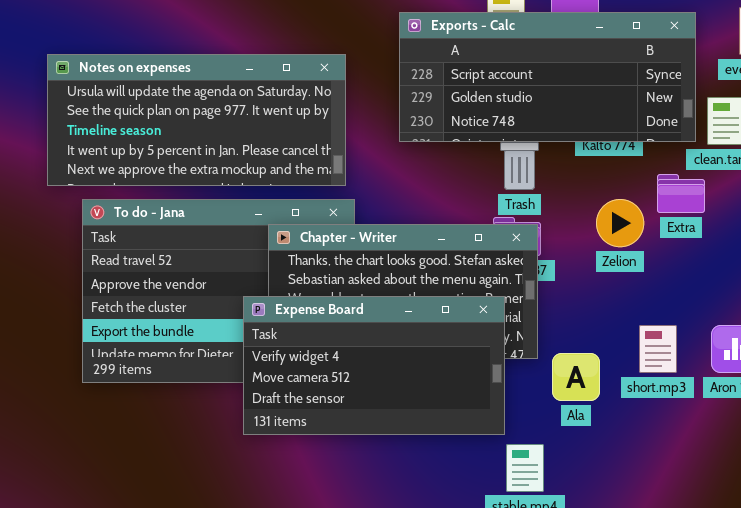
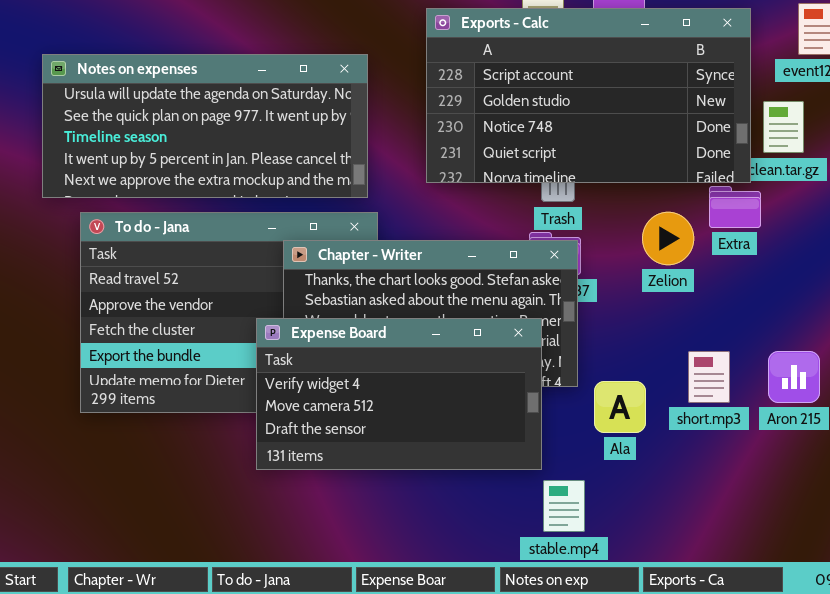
Exports - Calc: [399,12,696,142] -> [426,8,751,183], resized

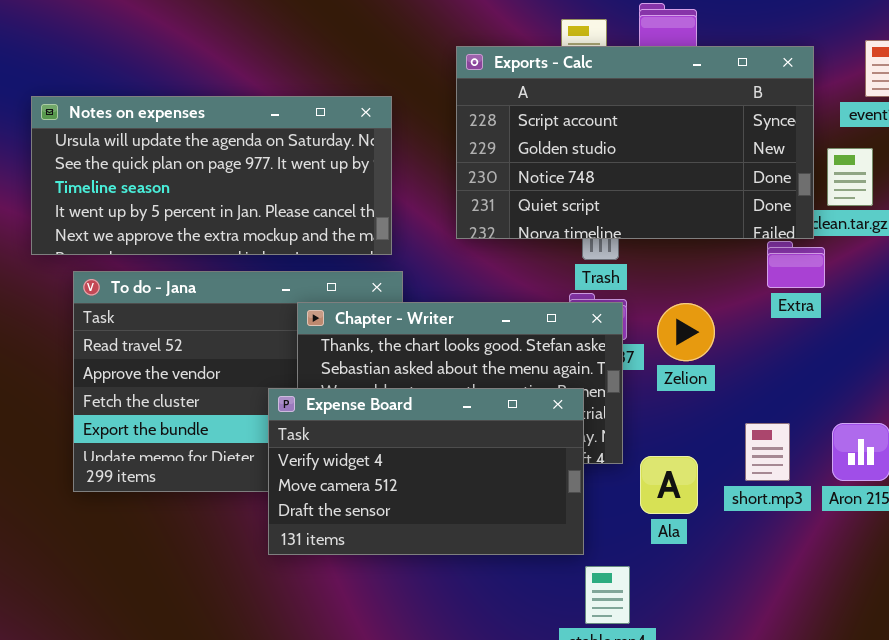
Zelion: [642,212,694,265] -> [657,303,715,361], moved

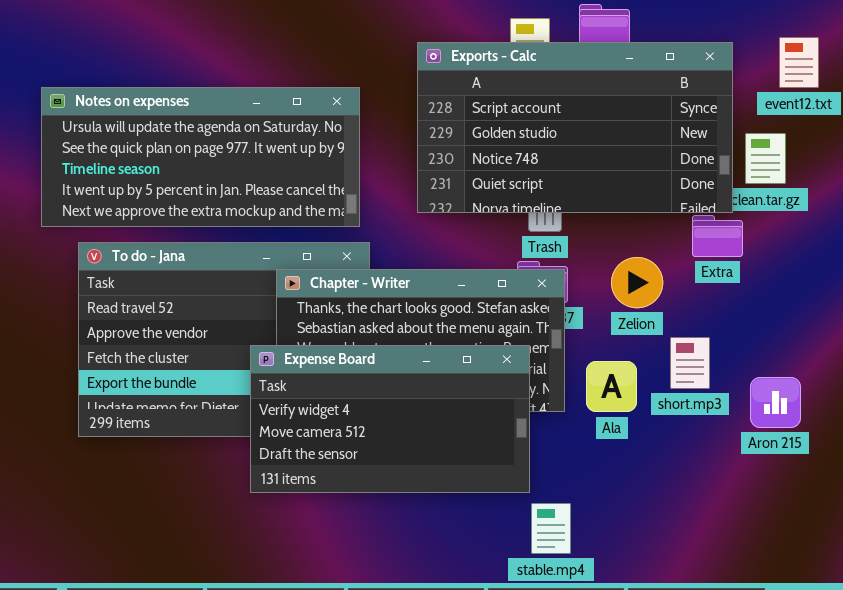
Zelion: [657,303,715,361] -> [611,257,663,308], moved
short.mp3: [745,423,790,481] -> [670,337,710,389], moved
Ala: [640,456,698,514] -> [586,361,637,412], moved

